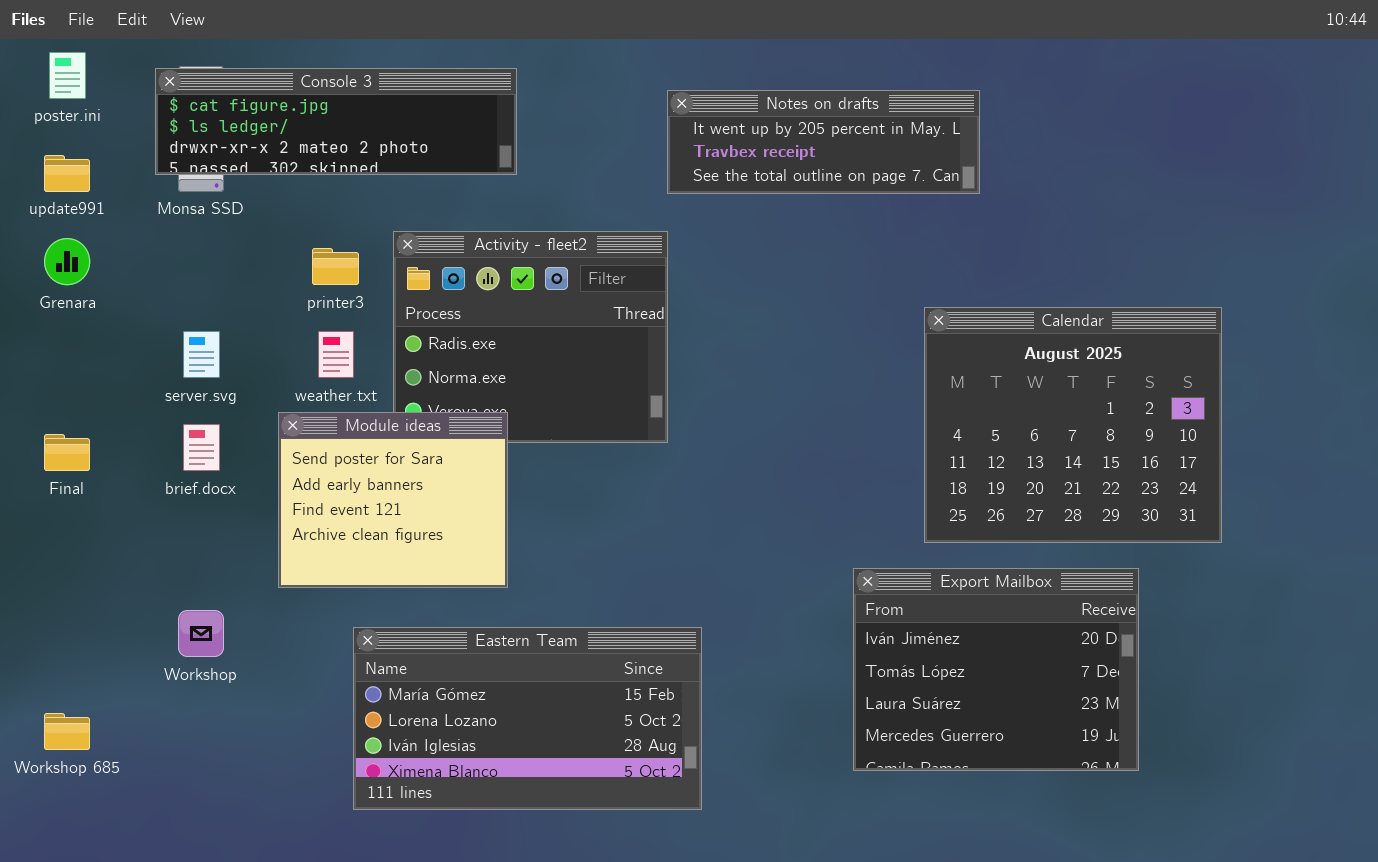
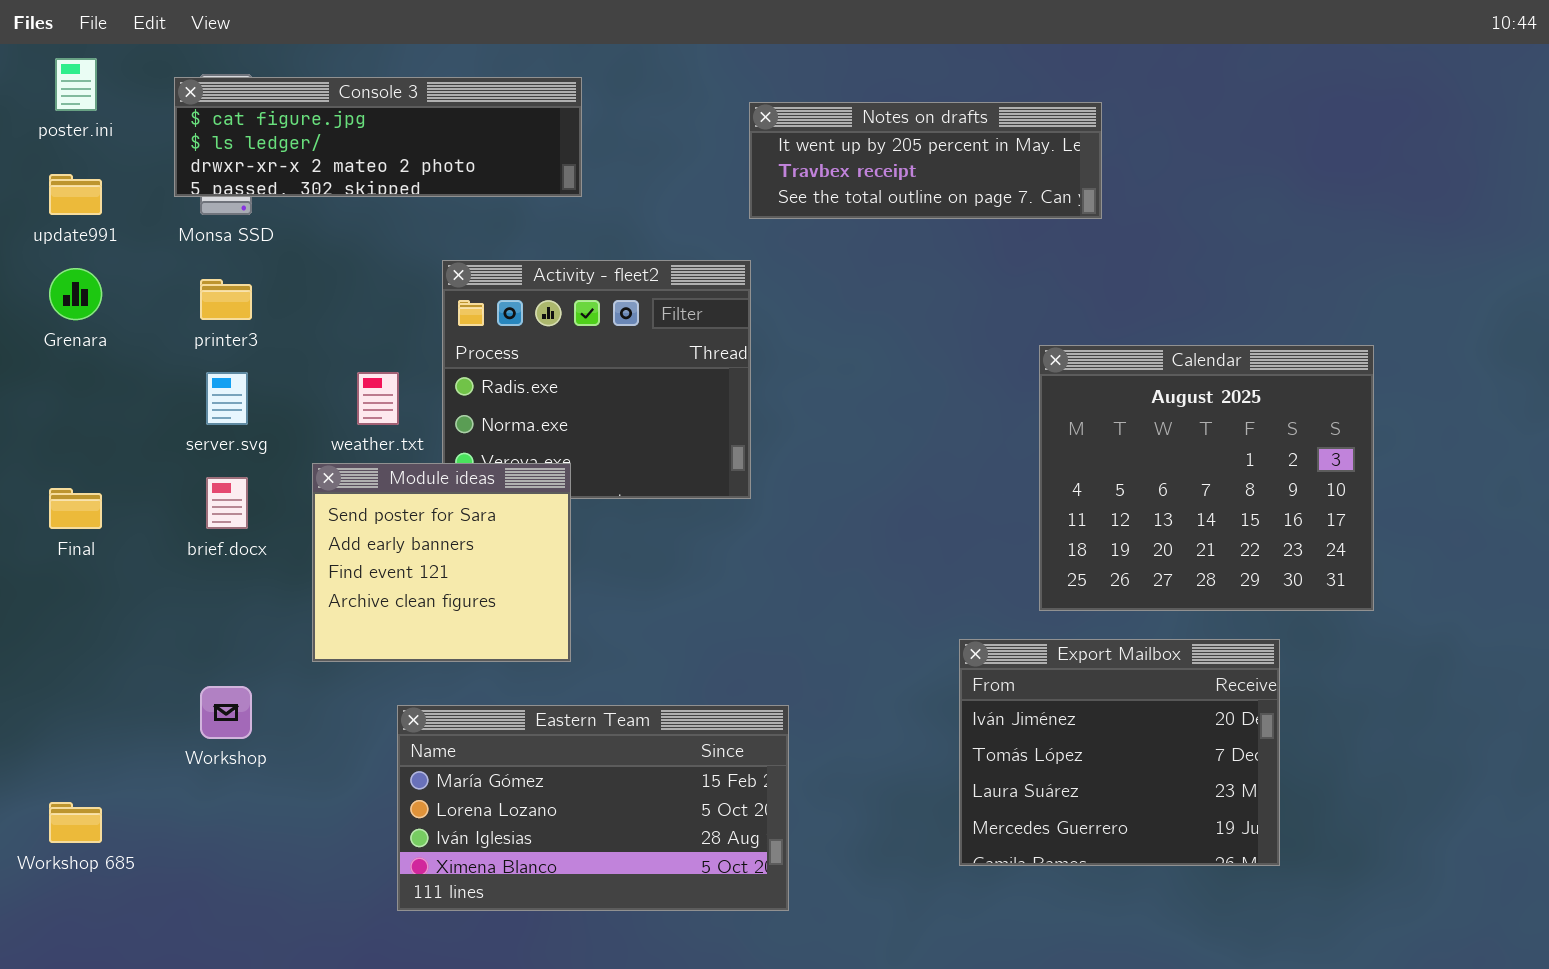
printer3: [312,248,359,285] -> [200,279,252,320], moved

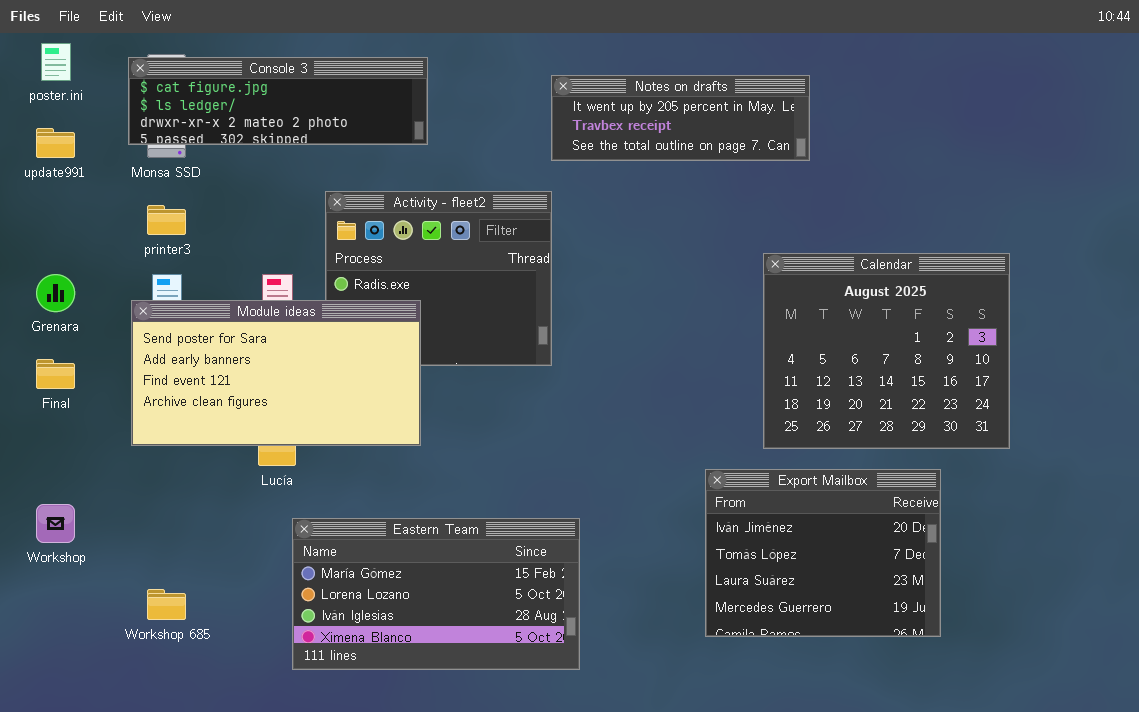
Grenara: [49,268,102,320] -> [36,274,75,312], moved
Module ideas: [312,463,571,662] -> [131,300,421,446], moved, resized
Workshop: [200,686,252,739] -> [36,504,75,543], moved
Workshop 685: [49,802,102,843] -> [147,589,186,620], moved

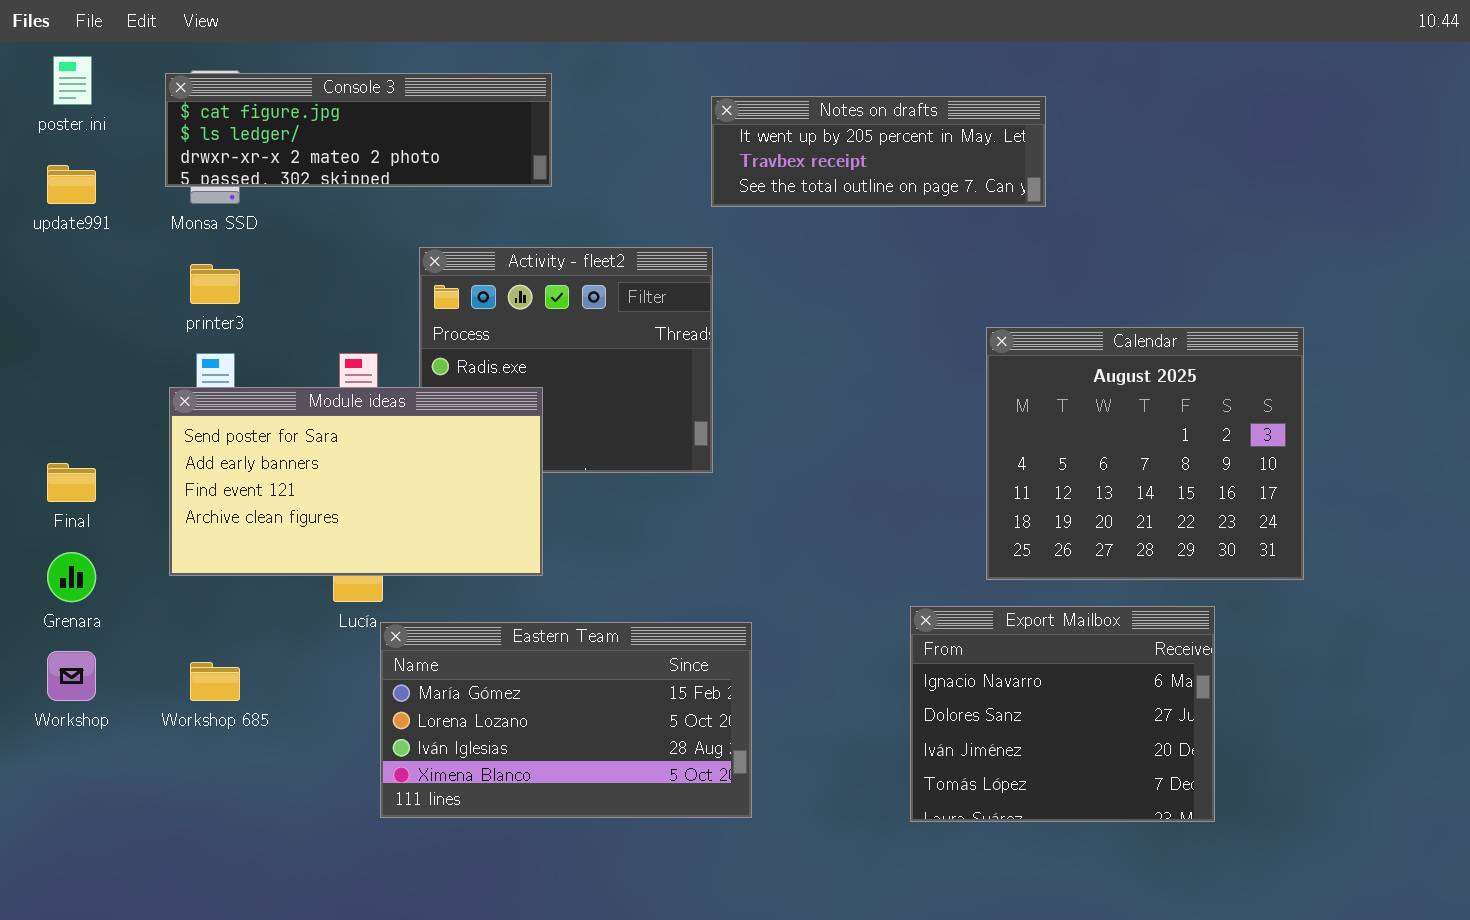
Grenara: [36,274,75,312] -> [47,552,96,602], moved
Export Mailbox: [705,469,941,637] -> [910,606,1215,822], scrolled up 2 rows
Eastern Team: [292,518,580,670] -> [380,622,752,818], moved
Workshop 685: [147,589,186,620] -> [190,662,240,701], moved

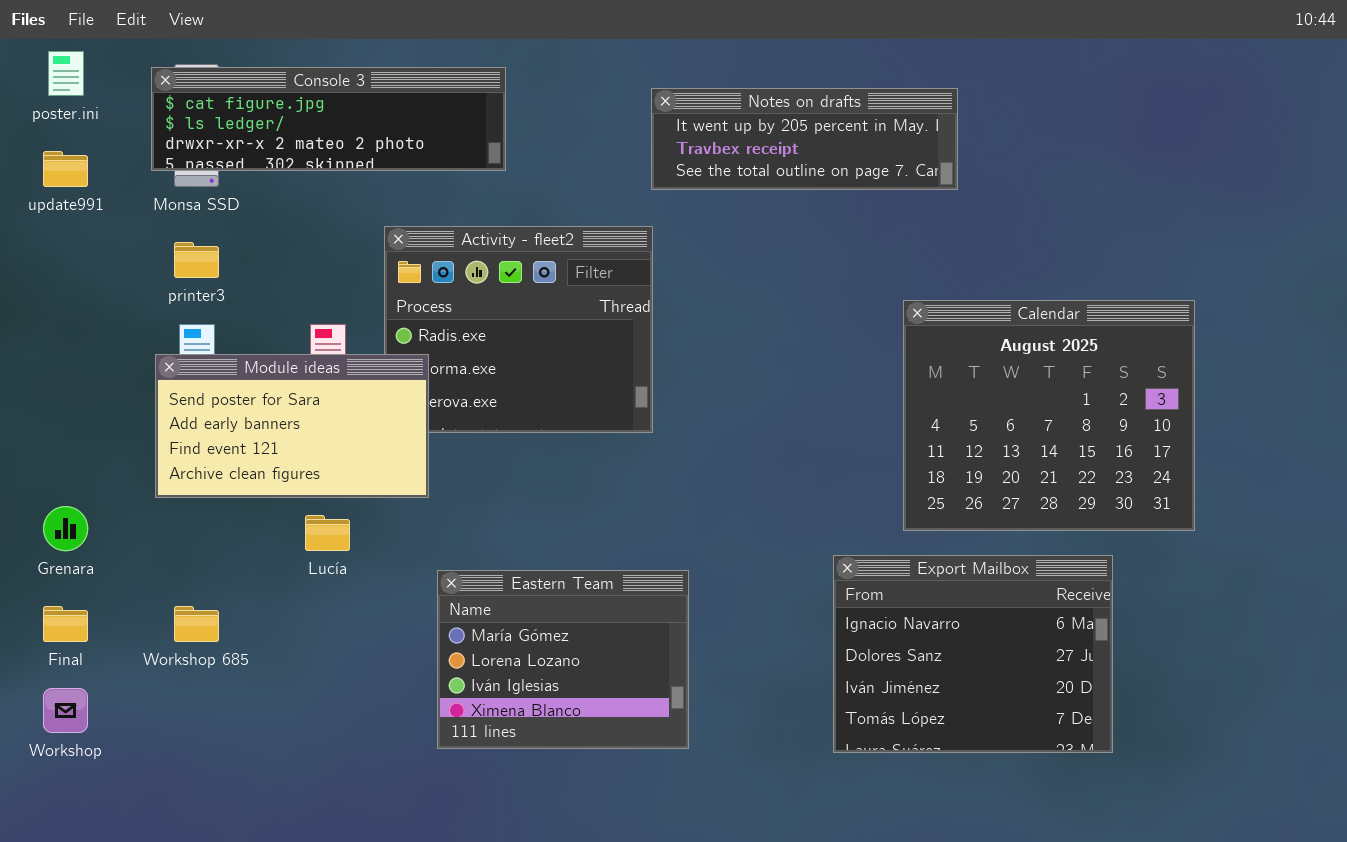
Module ideas: [169,387,543,576] -> [155,354,429,498], resized
Final: [47,463,96,502] -> [43,606,88,642], moved
Eastern Team: [380,622,752,818] -> [437,570,689,749], resized
Workshop: [47,651,96,701] -> [43,688,88,733], moved

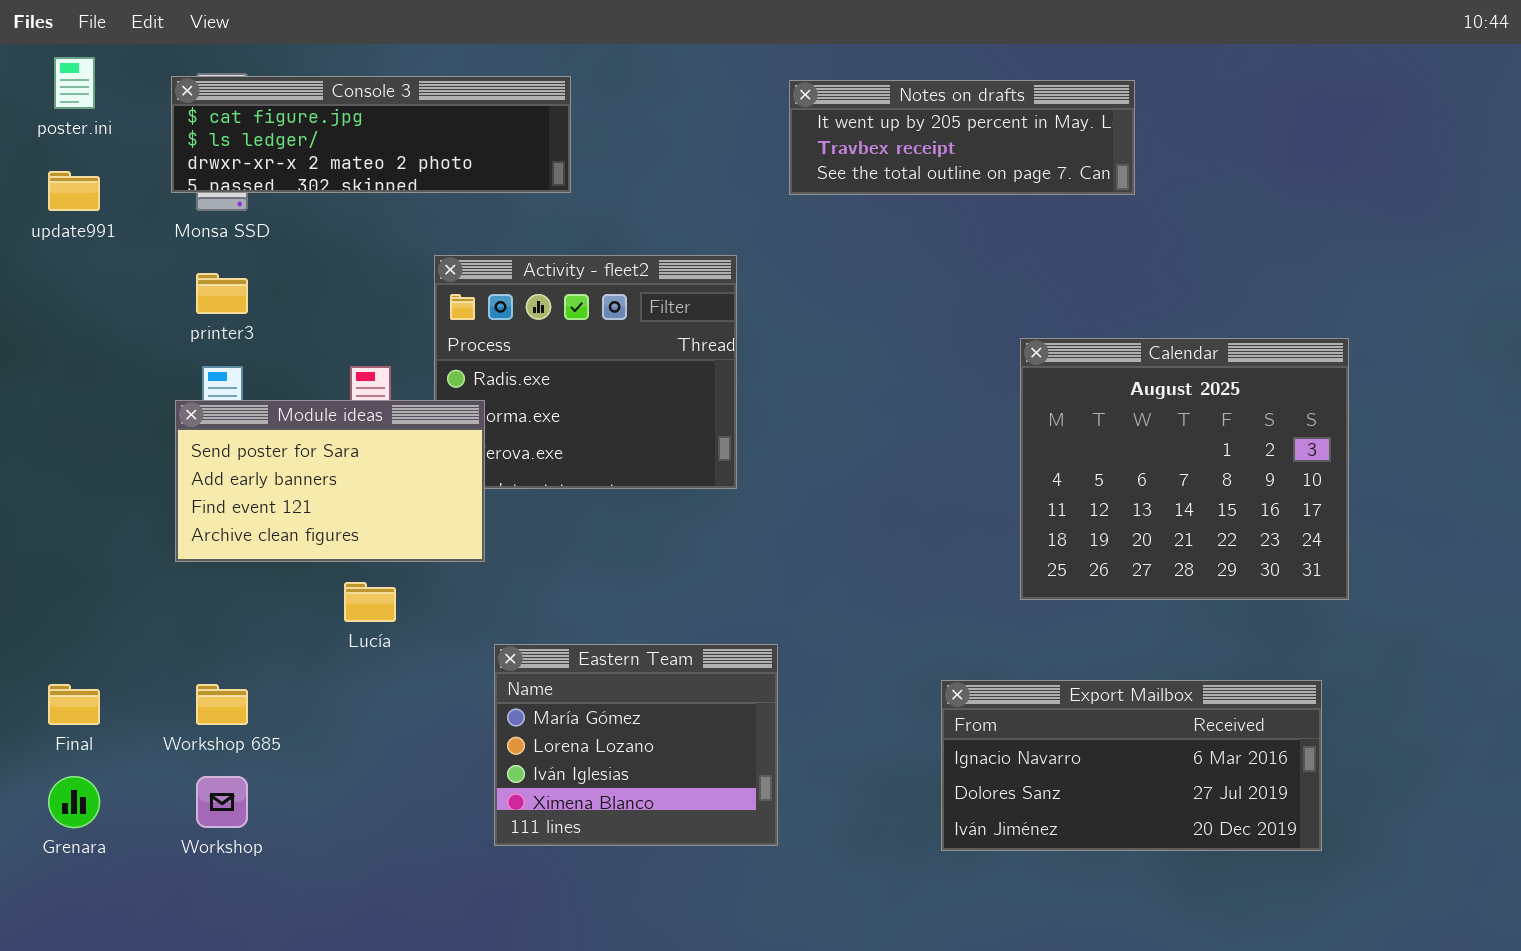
Notes on drafts: [651,88,958,190] -> [789,80,1135,195], moved
Grenara: [43,506,88,551] -> [48,776,100,828], moved
Export Mailbox: [833,555,1113,753] -> [941,680,1322,851], resized
Workshop: [43,688,88,733] -> [196,776,248,828], moved

